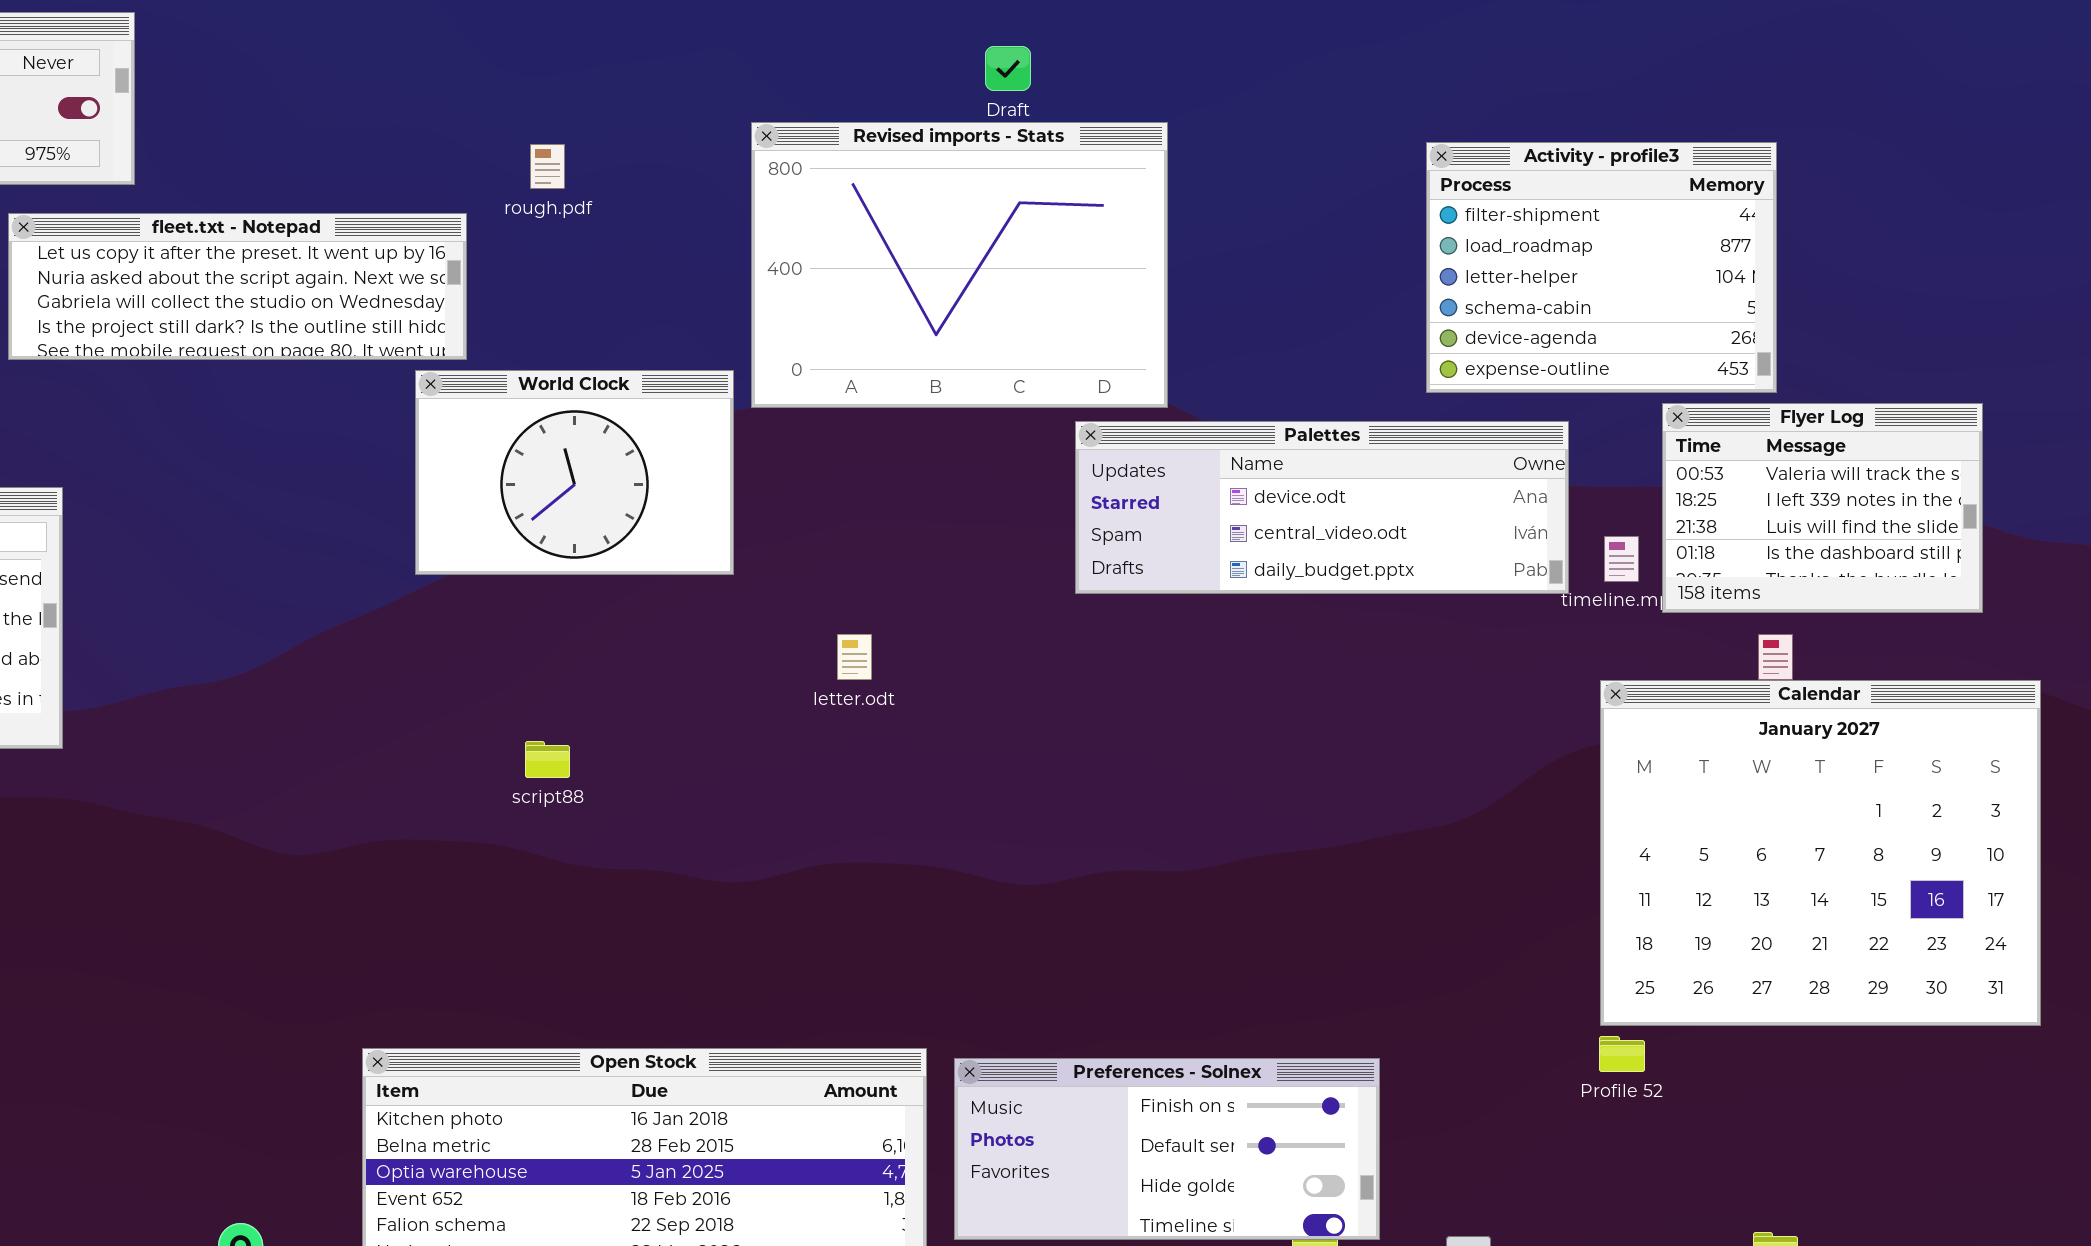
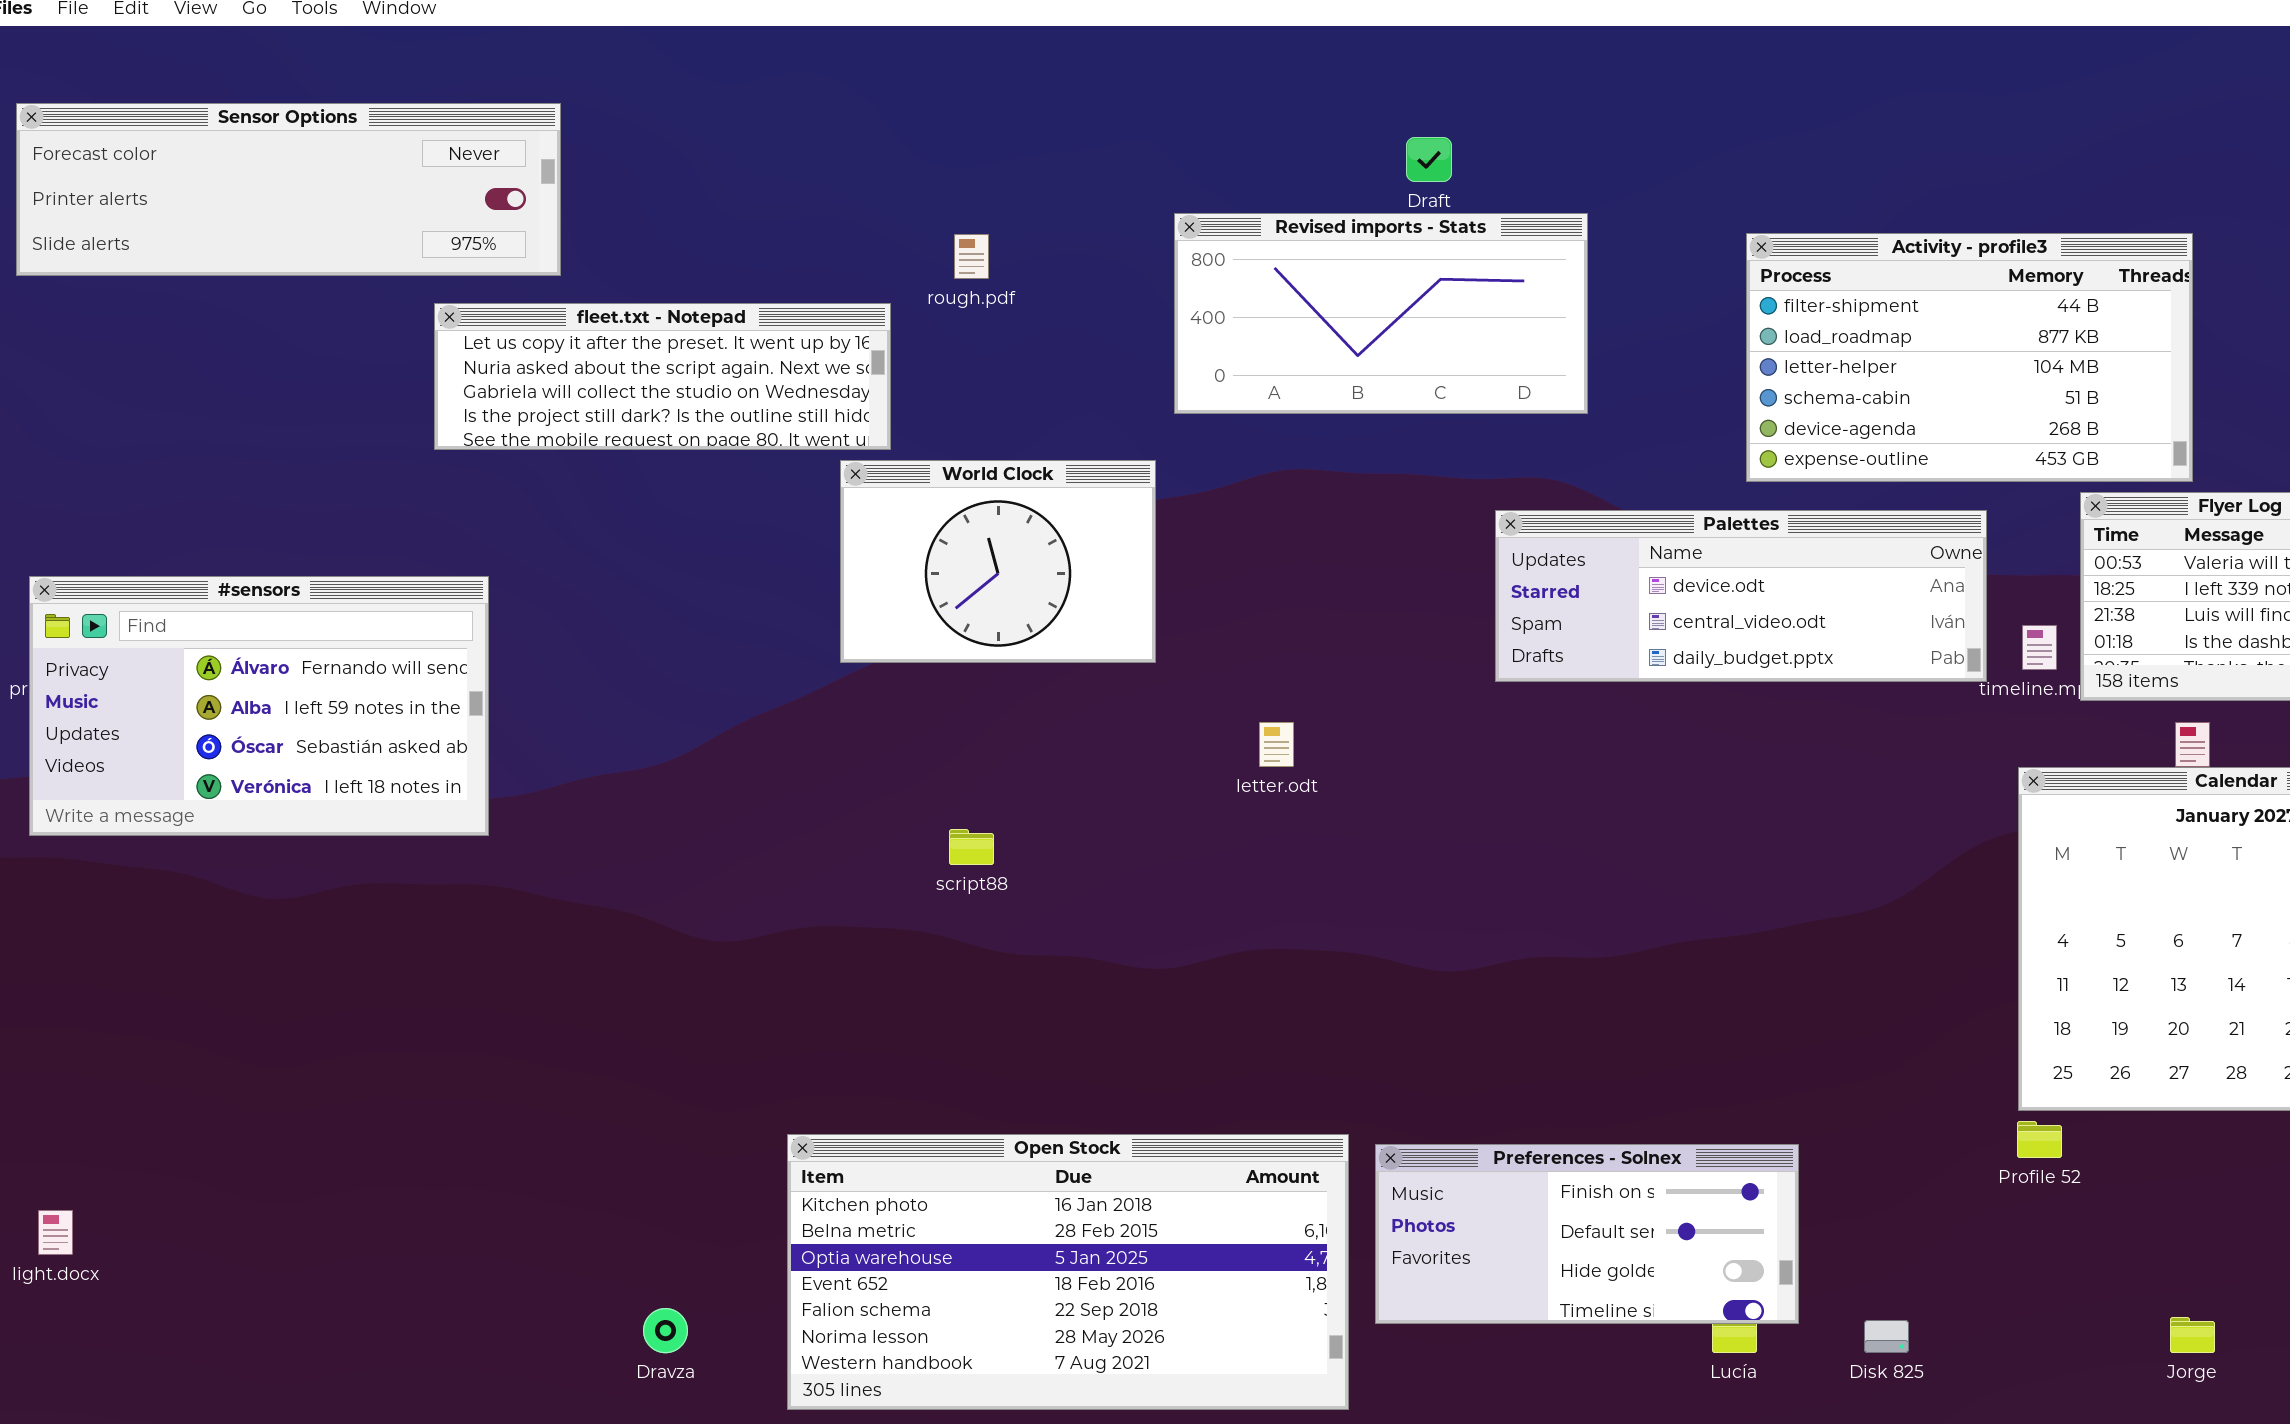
Revised imports - Stats: [751,122,1168,408] -> [1174,213,1588,414], resized
Activity - profile3: [1426,142,1777,393] -> [1746,233,2193,482], resized

